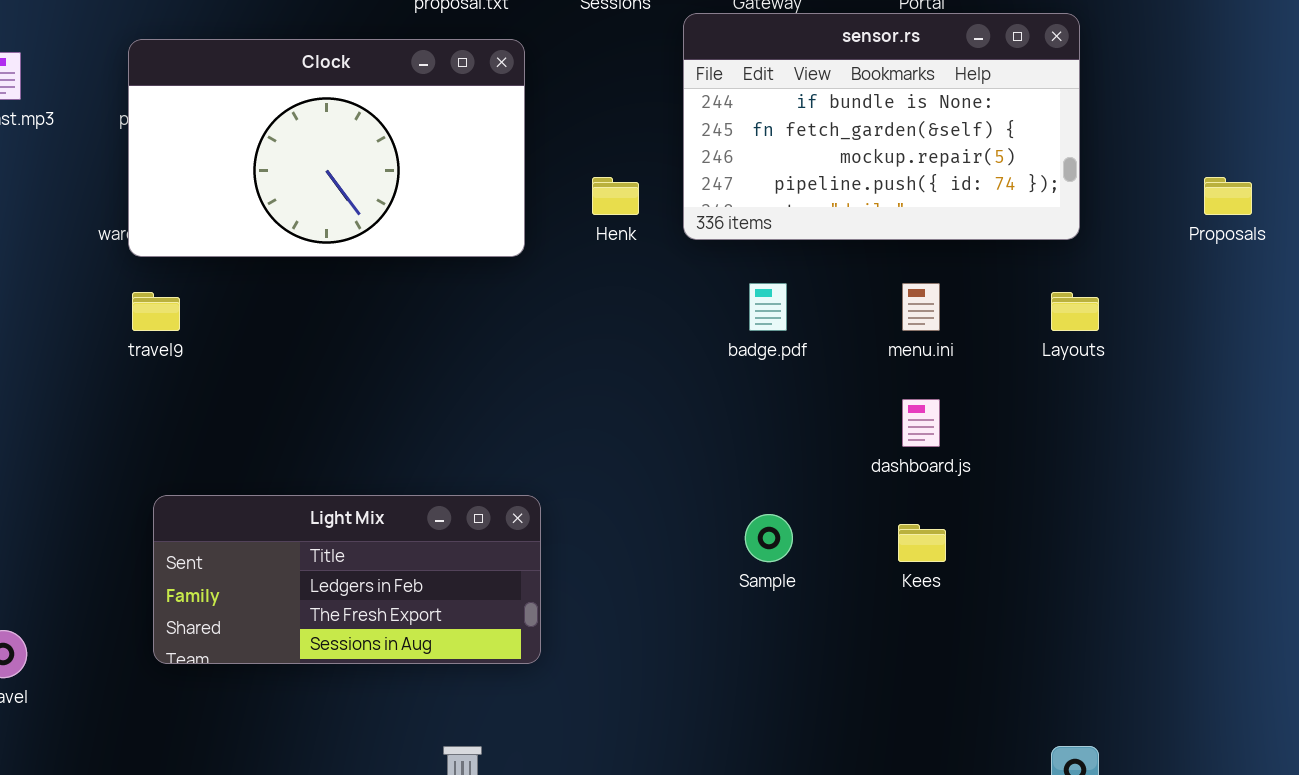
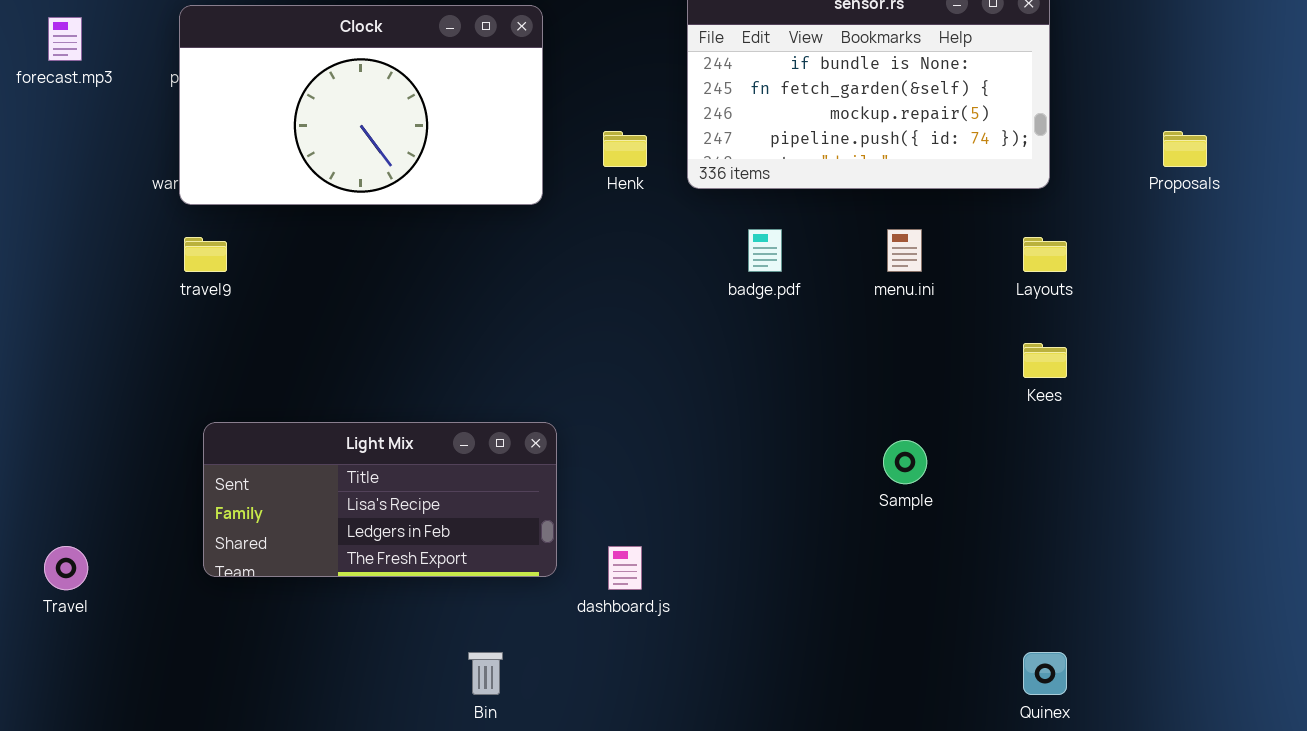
dashboard.js: [902,399,940,447] -> [608,546,642,590], moved
Light Mix: [153,495,541,664] -> [203,422,557,577], scrolled up 1 row
Sample: [745,514,793,562] -> [883,440,927,484], moved
Kees: [898,524,946,562] -> [1023,343,1067,378], moved

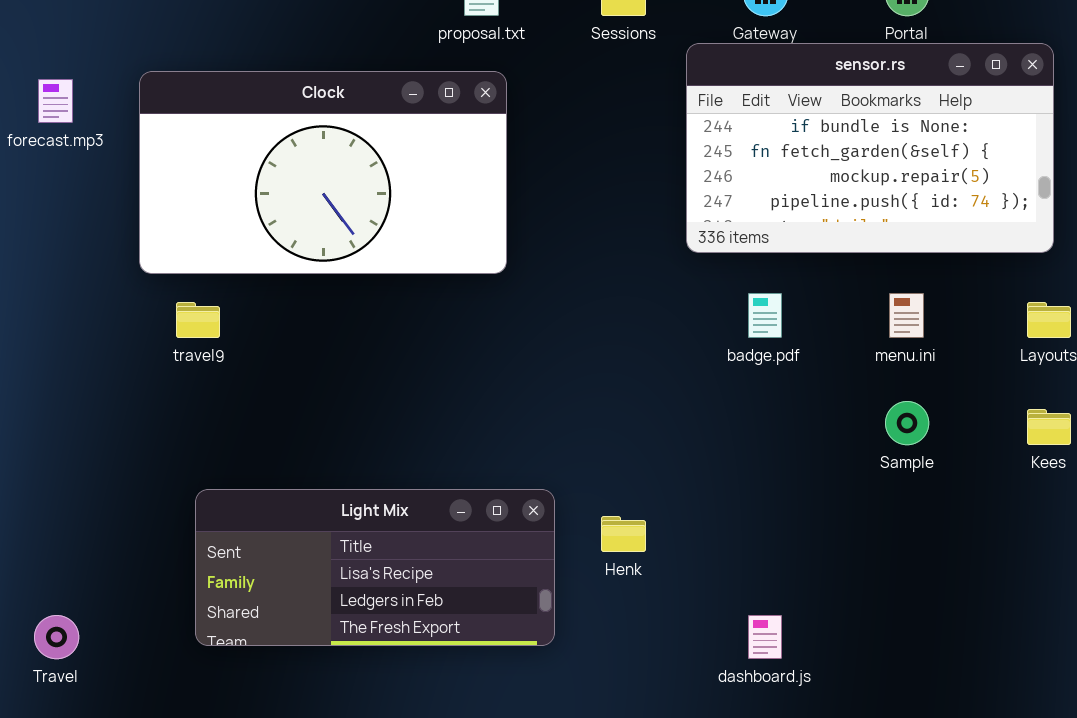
Clock: [179,5,543,205] -> [139,71,507,274], moved
Henk: [603,131,647,167] -> [601,516,646,552], moved
Sample: [883,440,927,484] -> [885,401,929,445], moved
dashboard.js: [608,546,642,590] -> [748,615,782,659], moved

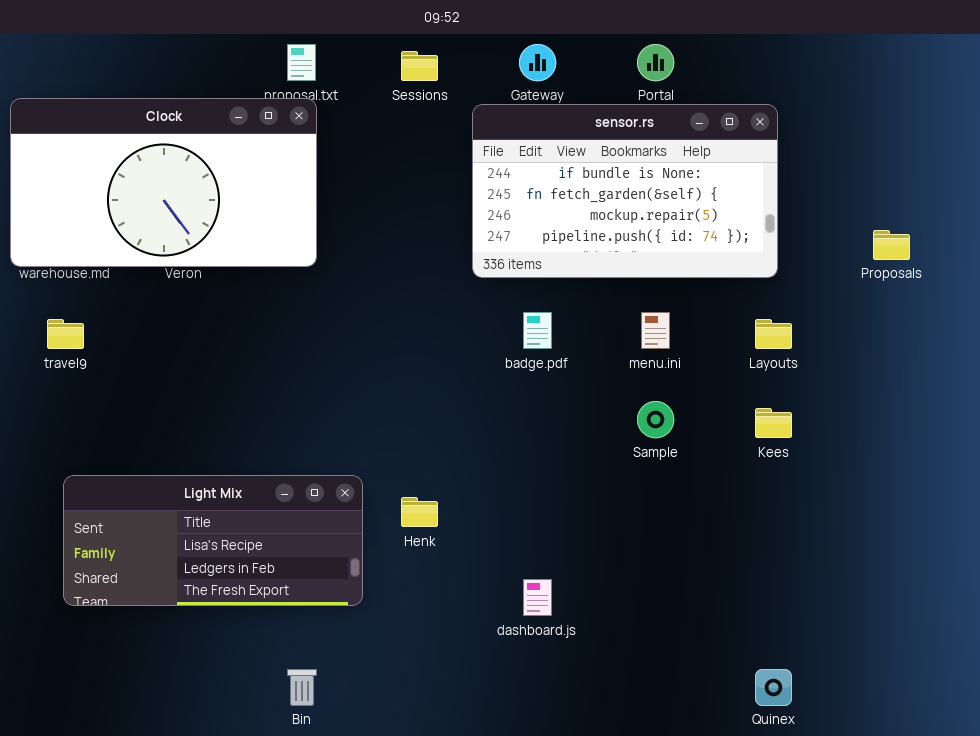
Clock: [139,71,507,274] -> [10,98,317,267], moved

